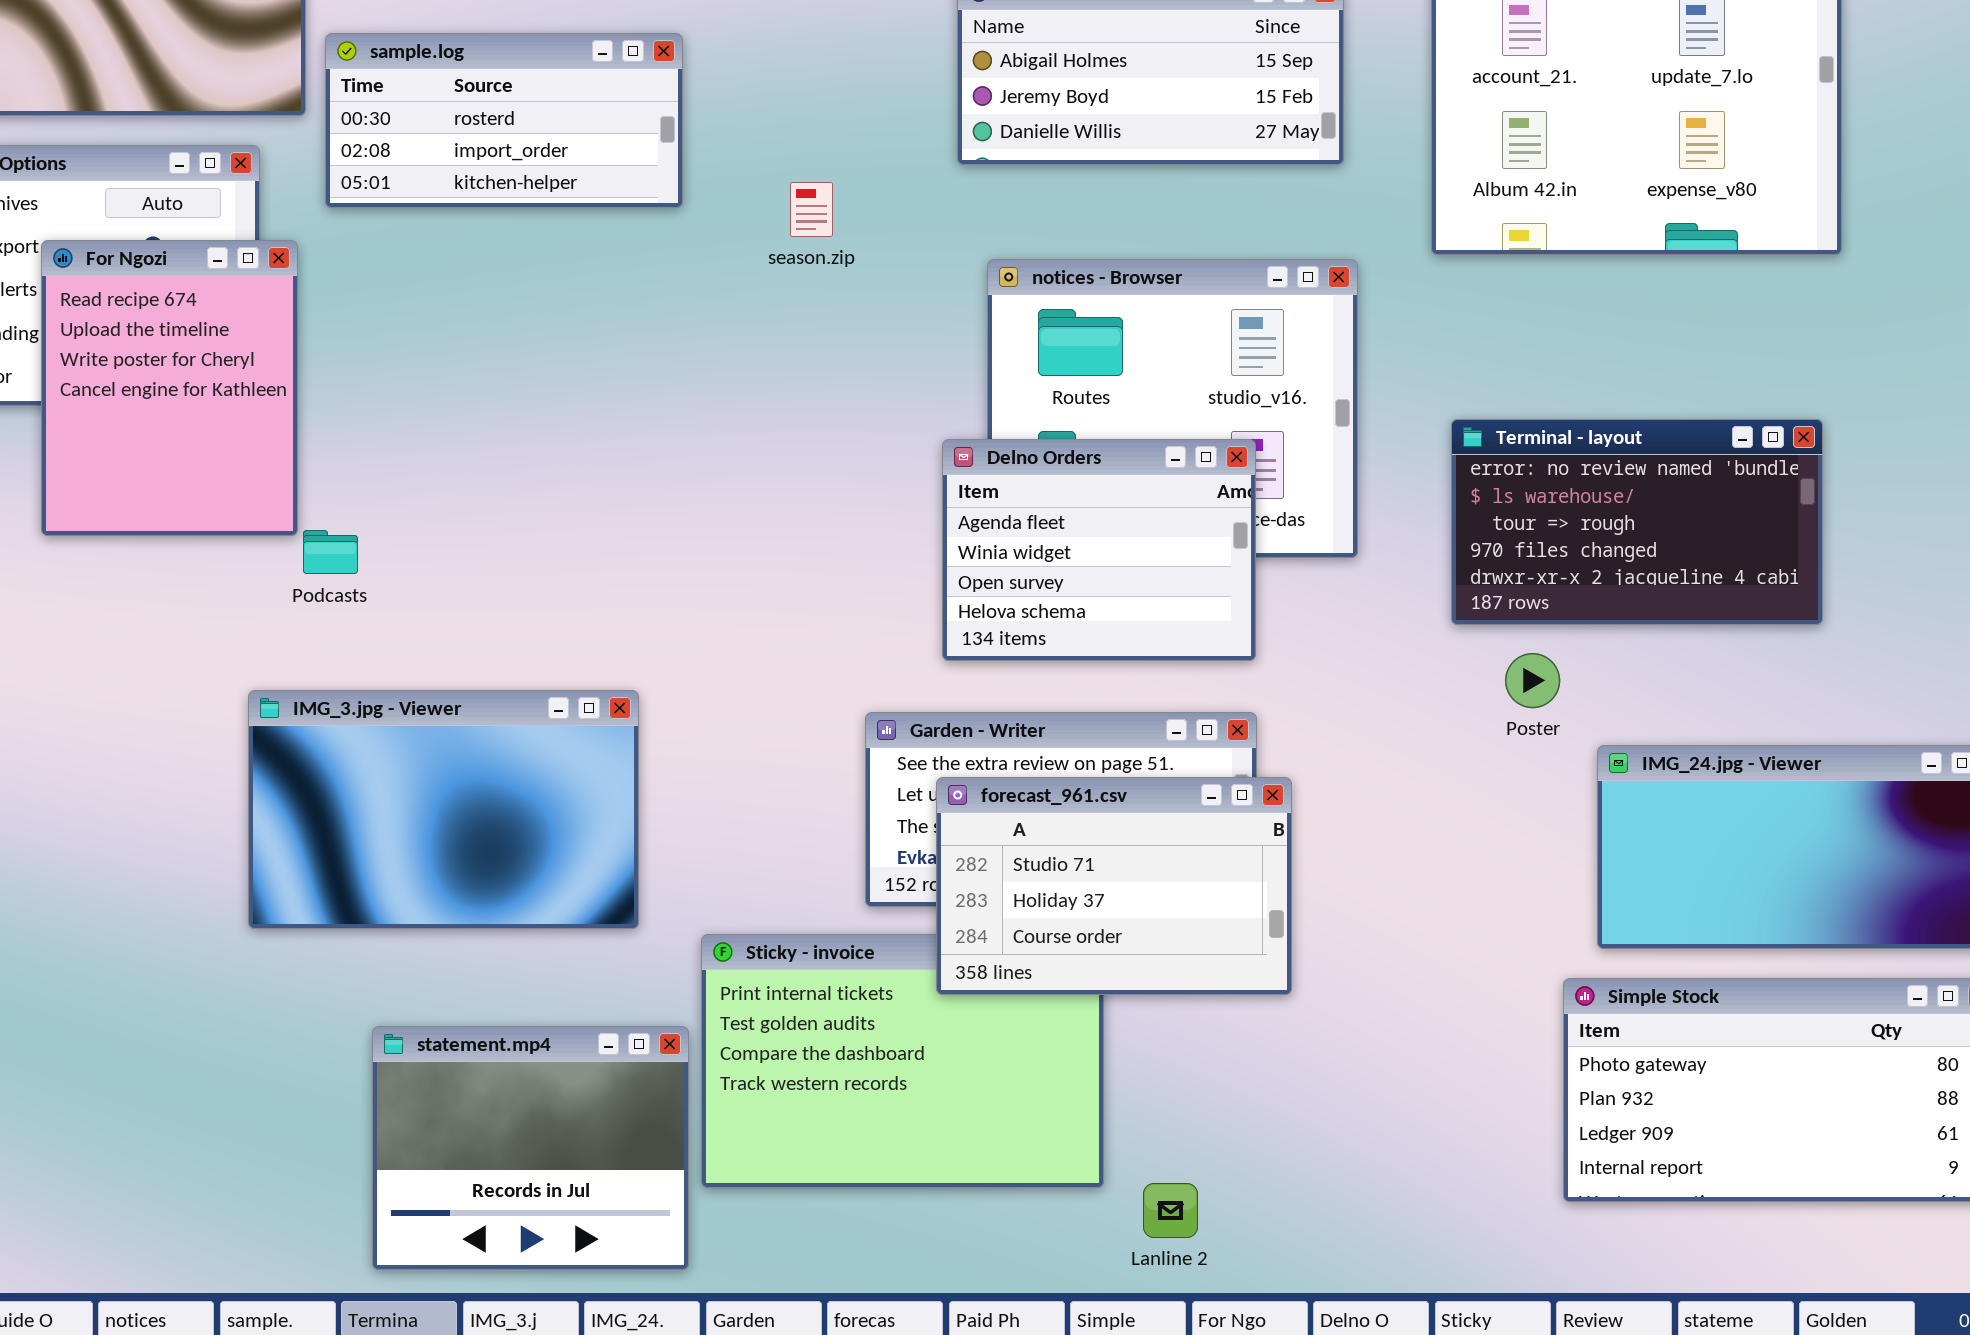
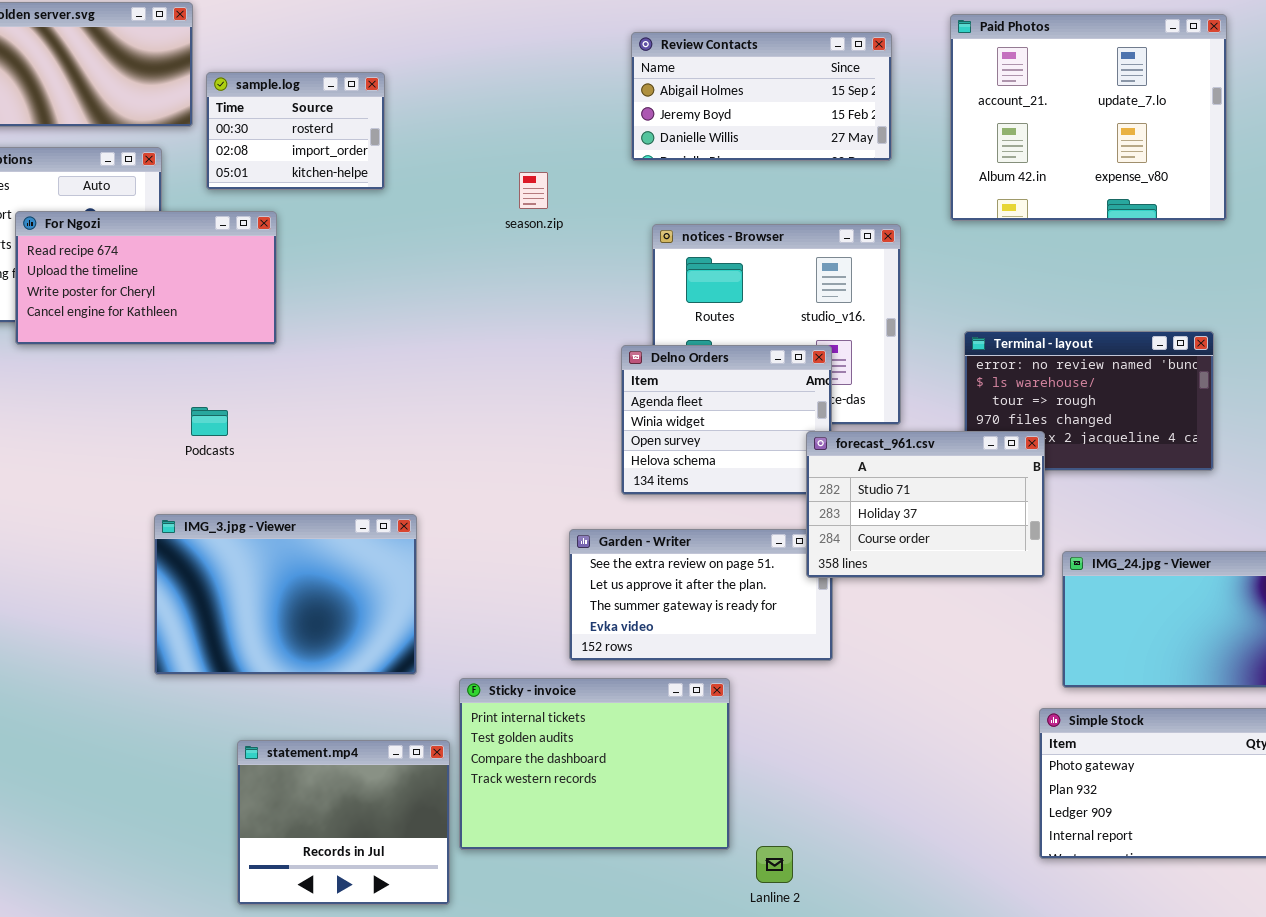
sample.log: [325,33,683,208] -> [206,72,385,190], resized
For Ngozi: [41,240,298,536] -> [15,211,277,345], resized
forecast_961.csv: [936,777,1292,995] -> [806,431,1045,578], moved

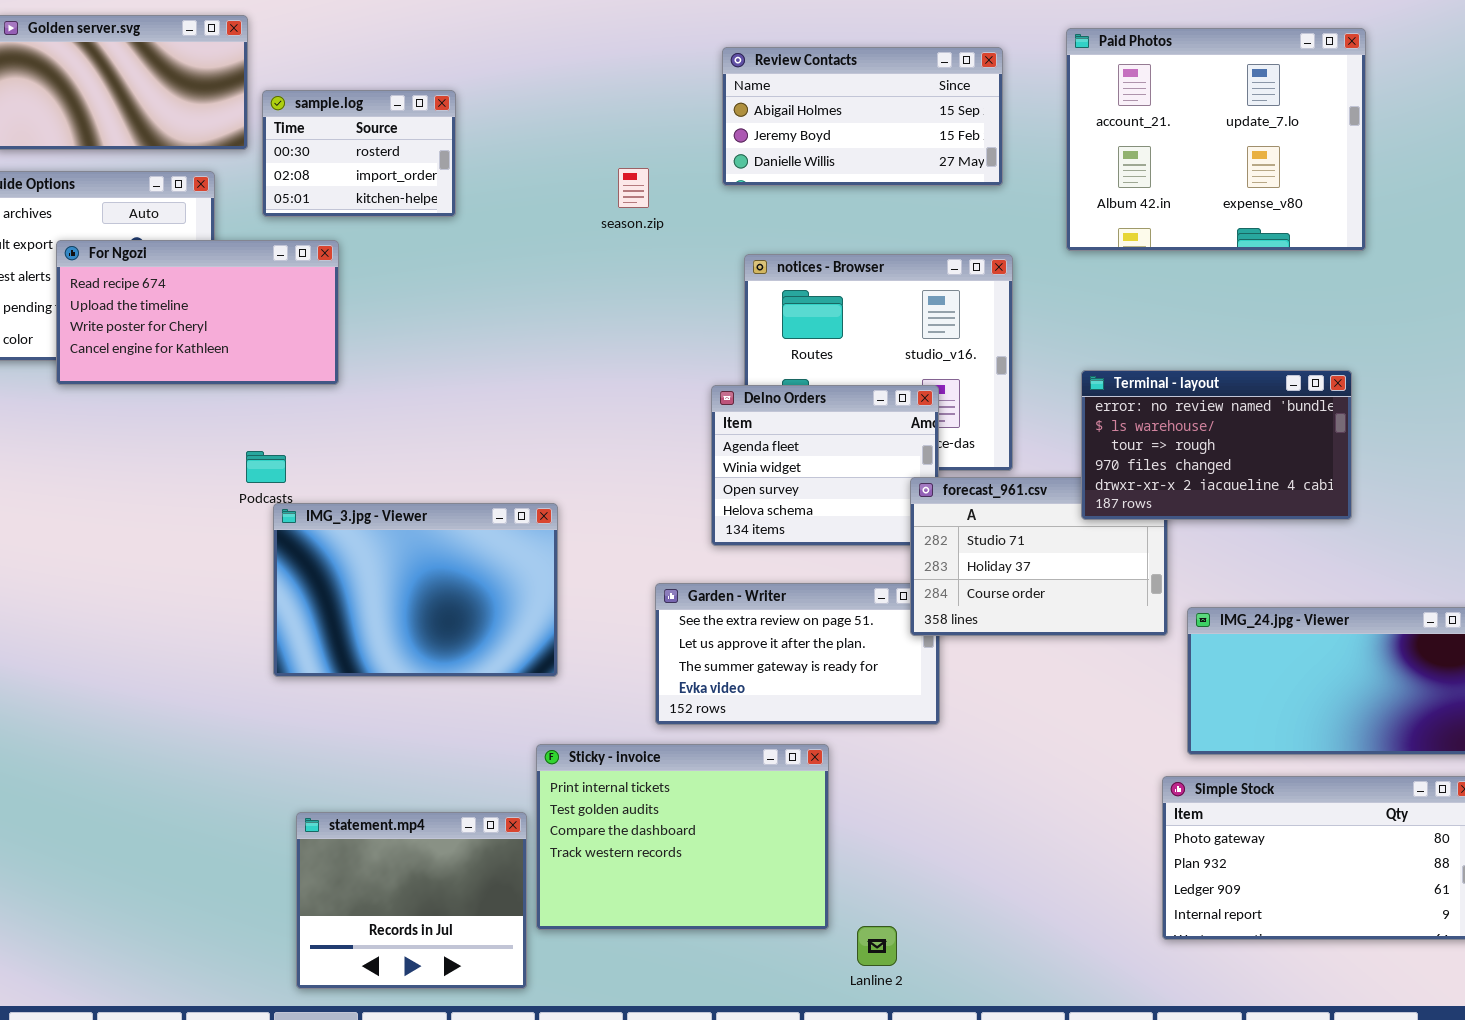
season.zip: [519,172,548,209] -> [618,168,649,208], moved
Terminal - layout: [964,331,1214,471] -> [1081,370,1352,520], raised
IMG_3.jpg - Viewer: [154,514,417,675] -> [273,503,558,677], moved

